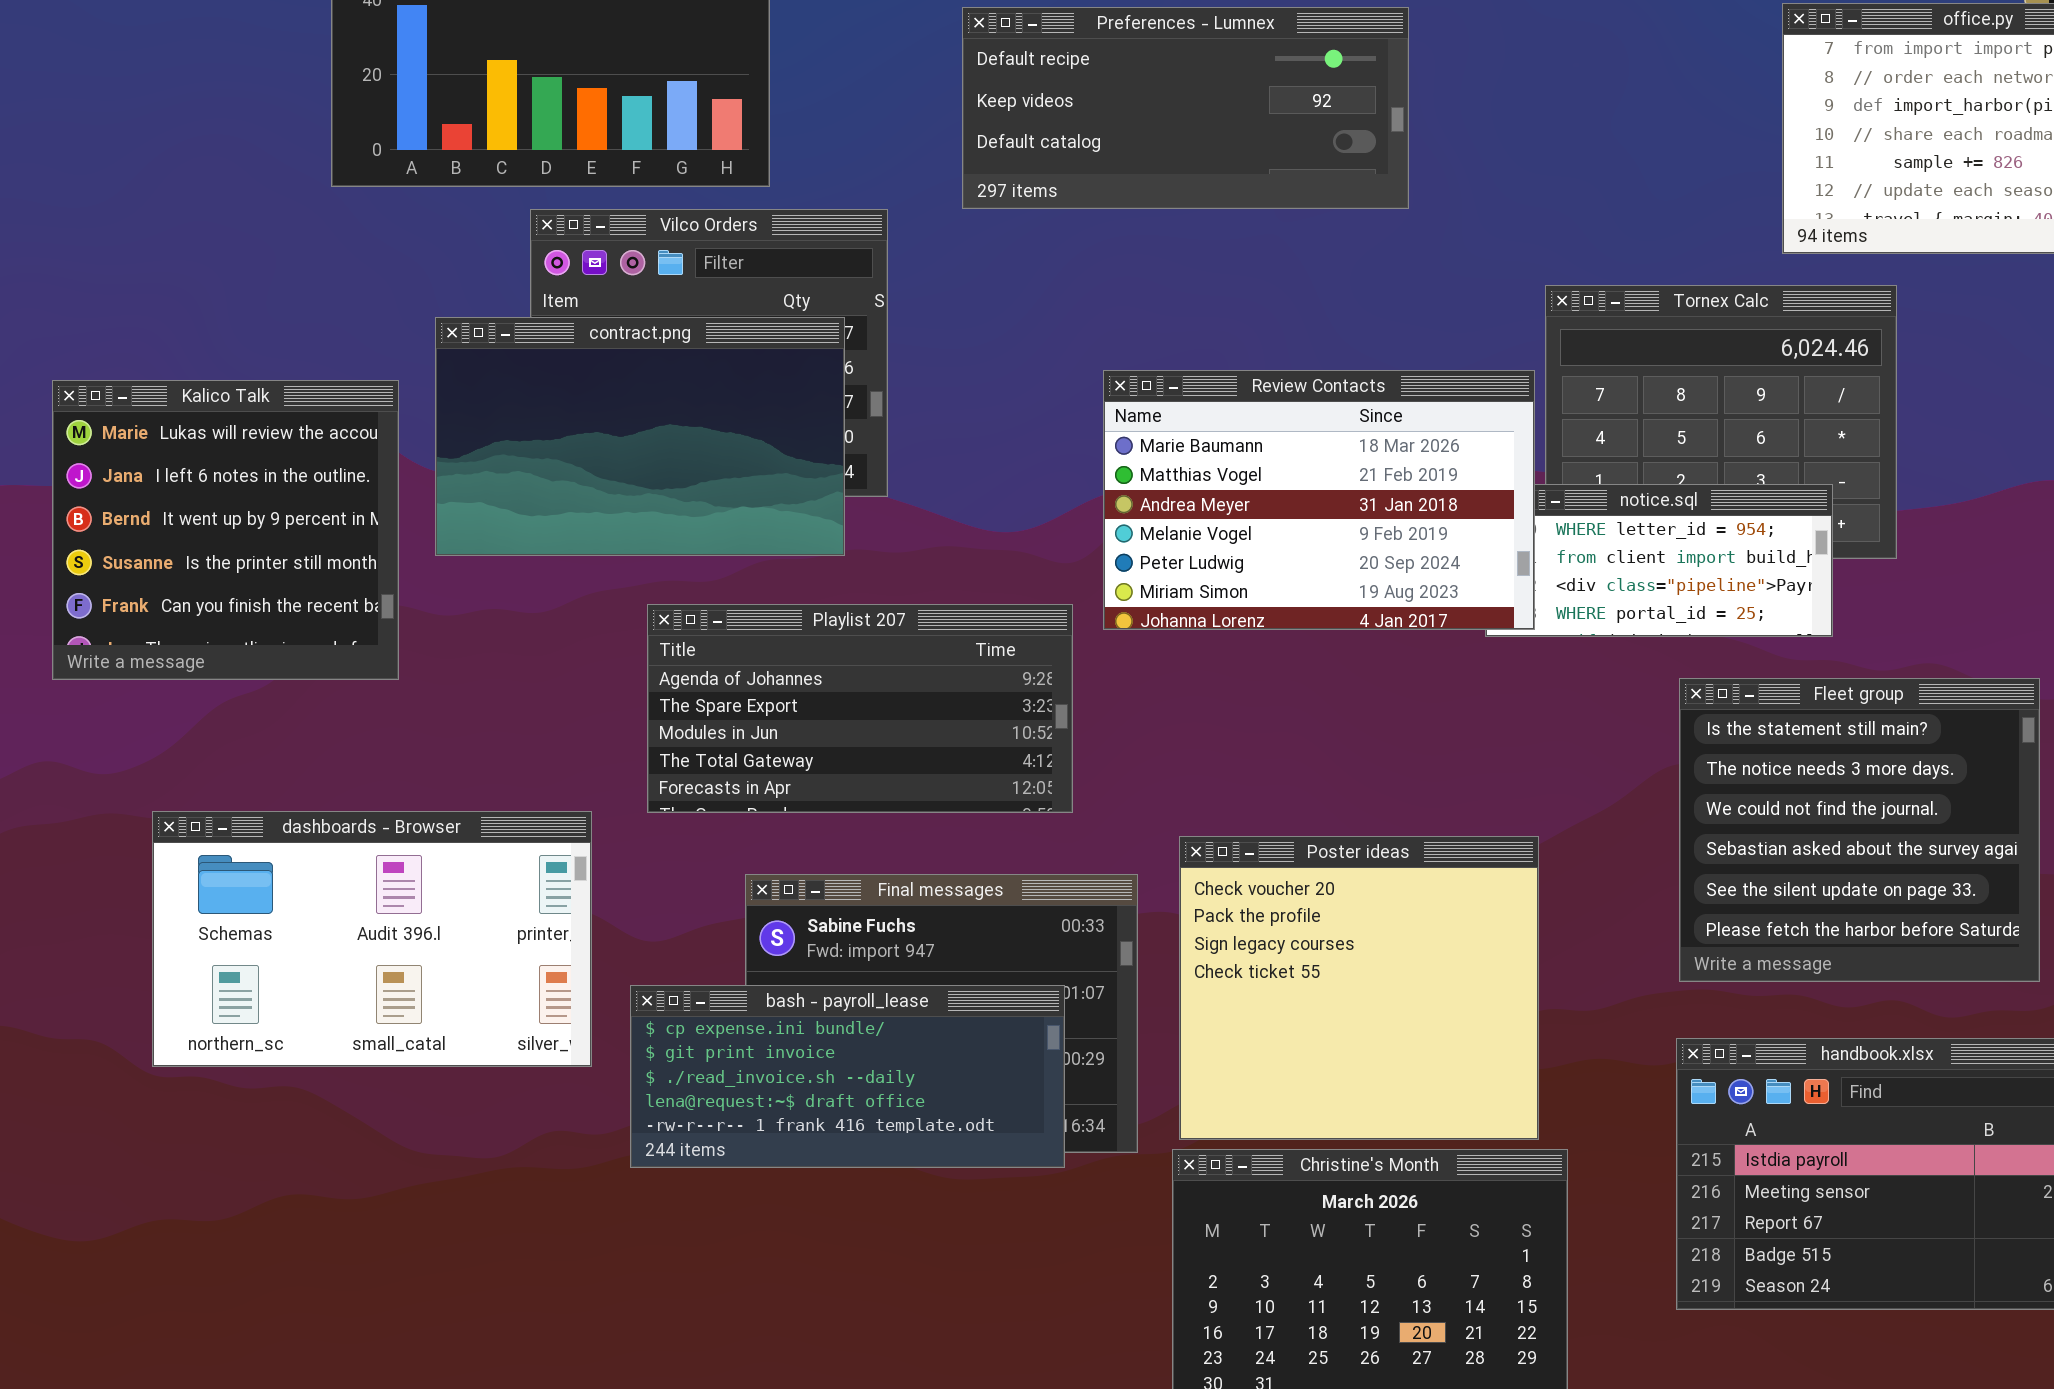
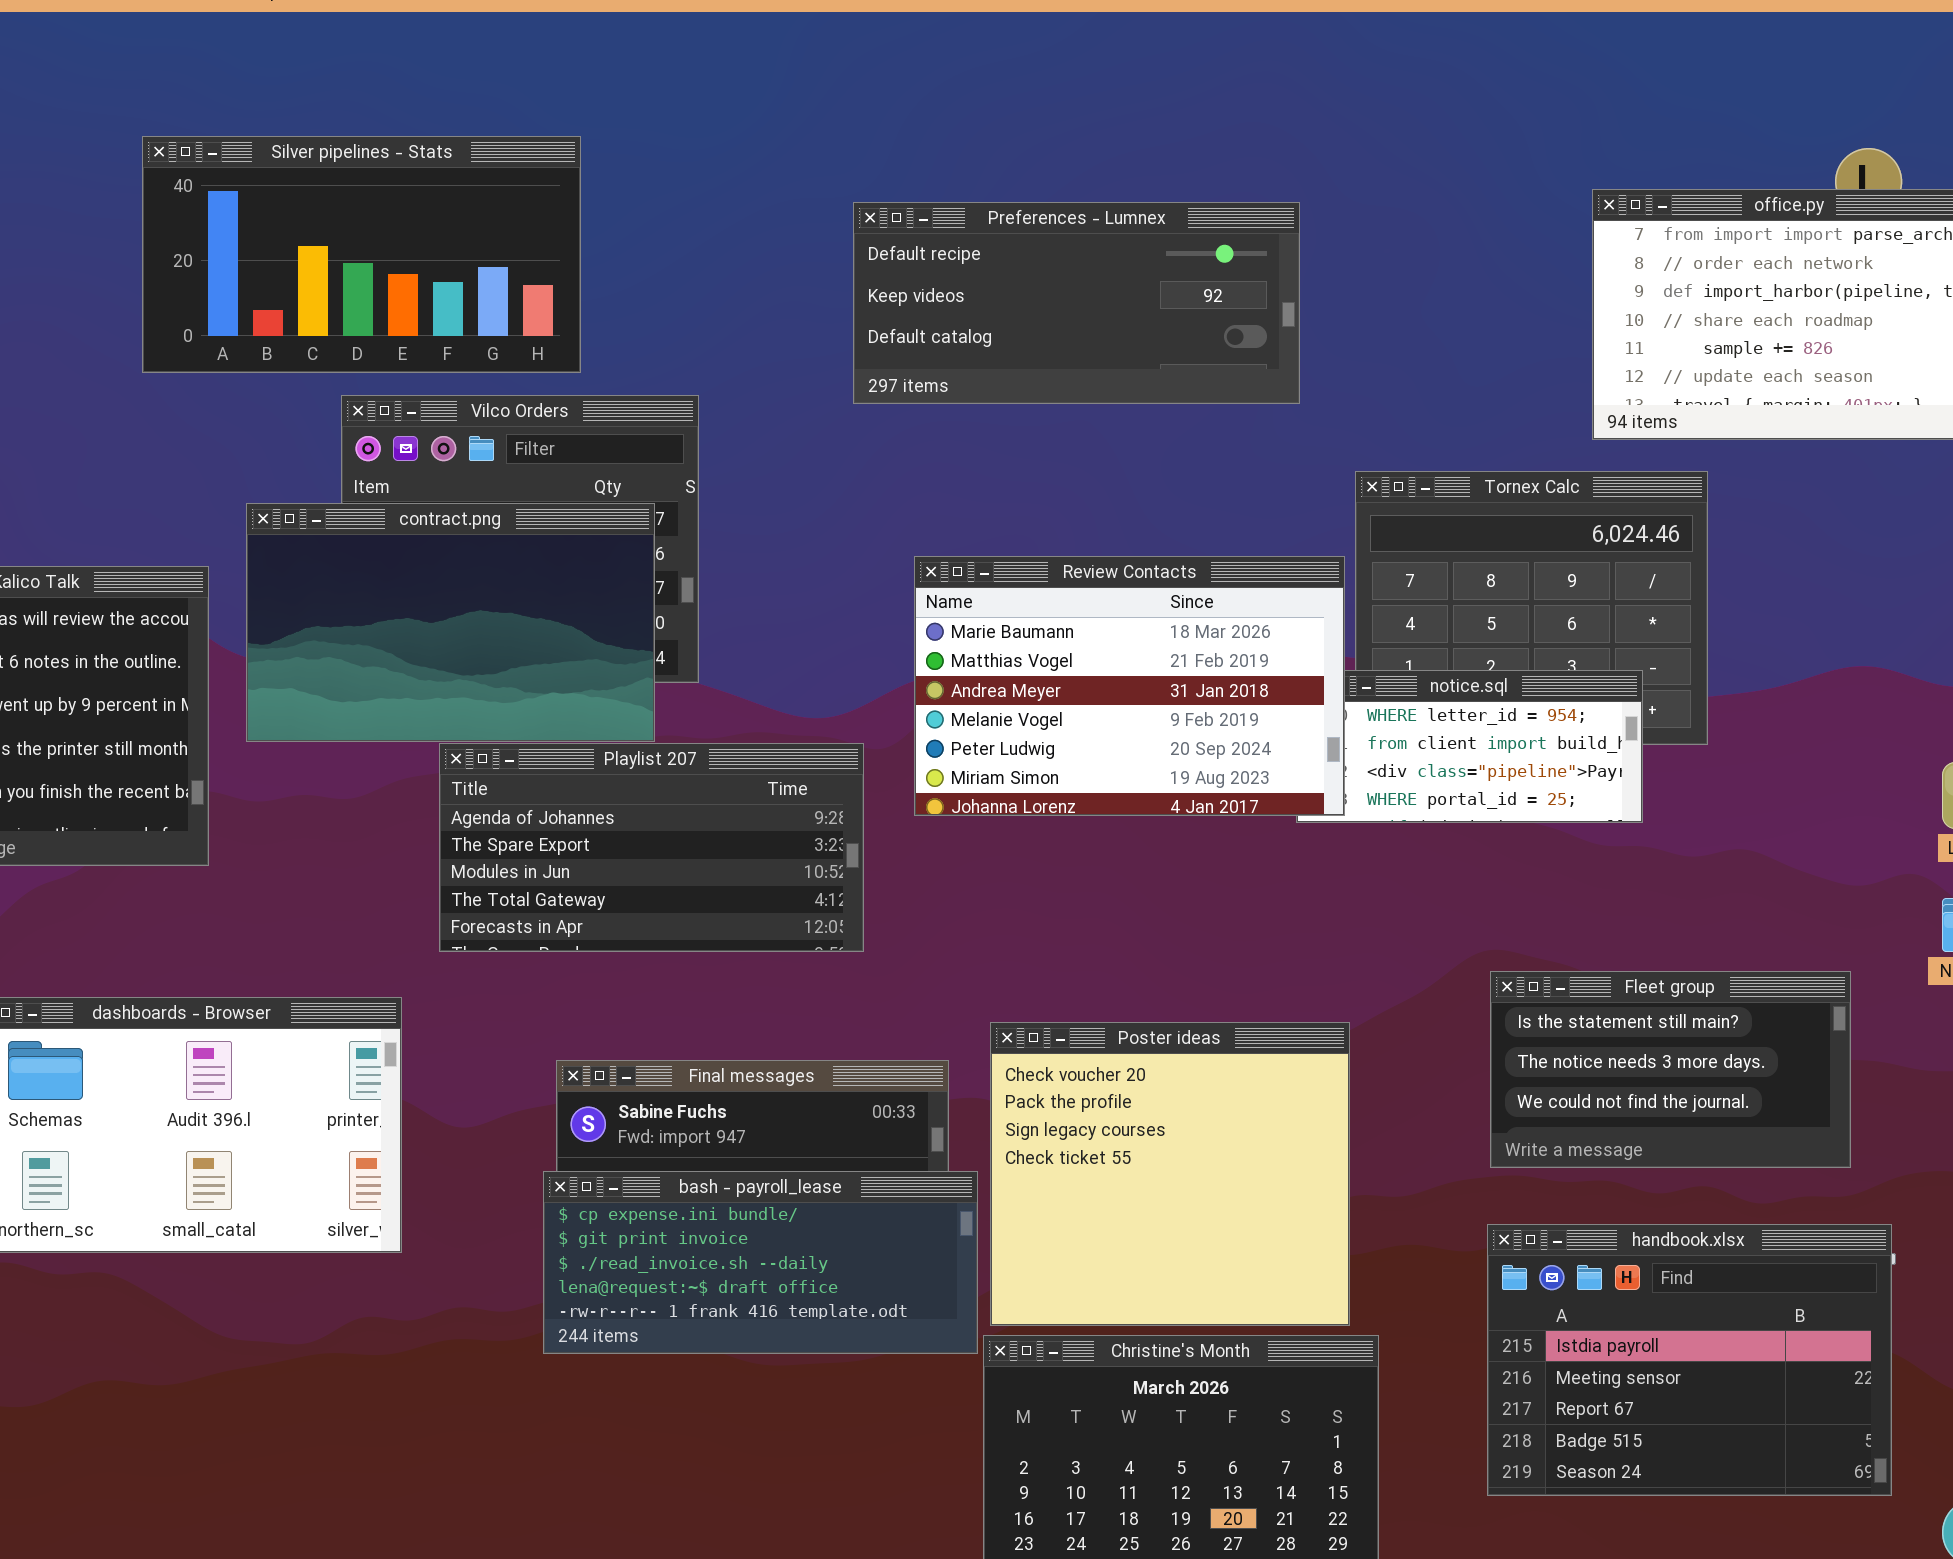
Preferences - Lumnex: [962,7,1409,209] -> [853,202,1300,404], moved
Playlist 207: [647,604,1073,813] -> [439,743,864,952], moved
Fleet group: [1679,678,2040,982] -> [1490,971,1851,1168], resized
bash - payroll_lease: [630,985,1065,1168] -> [543,1171,978,1354], moved

